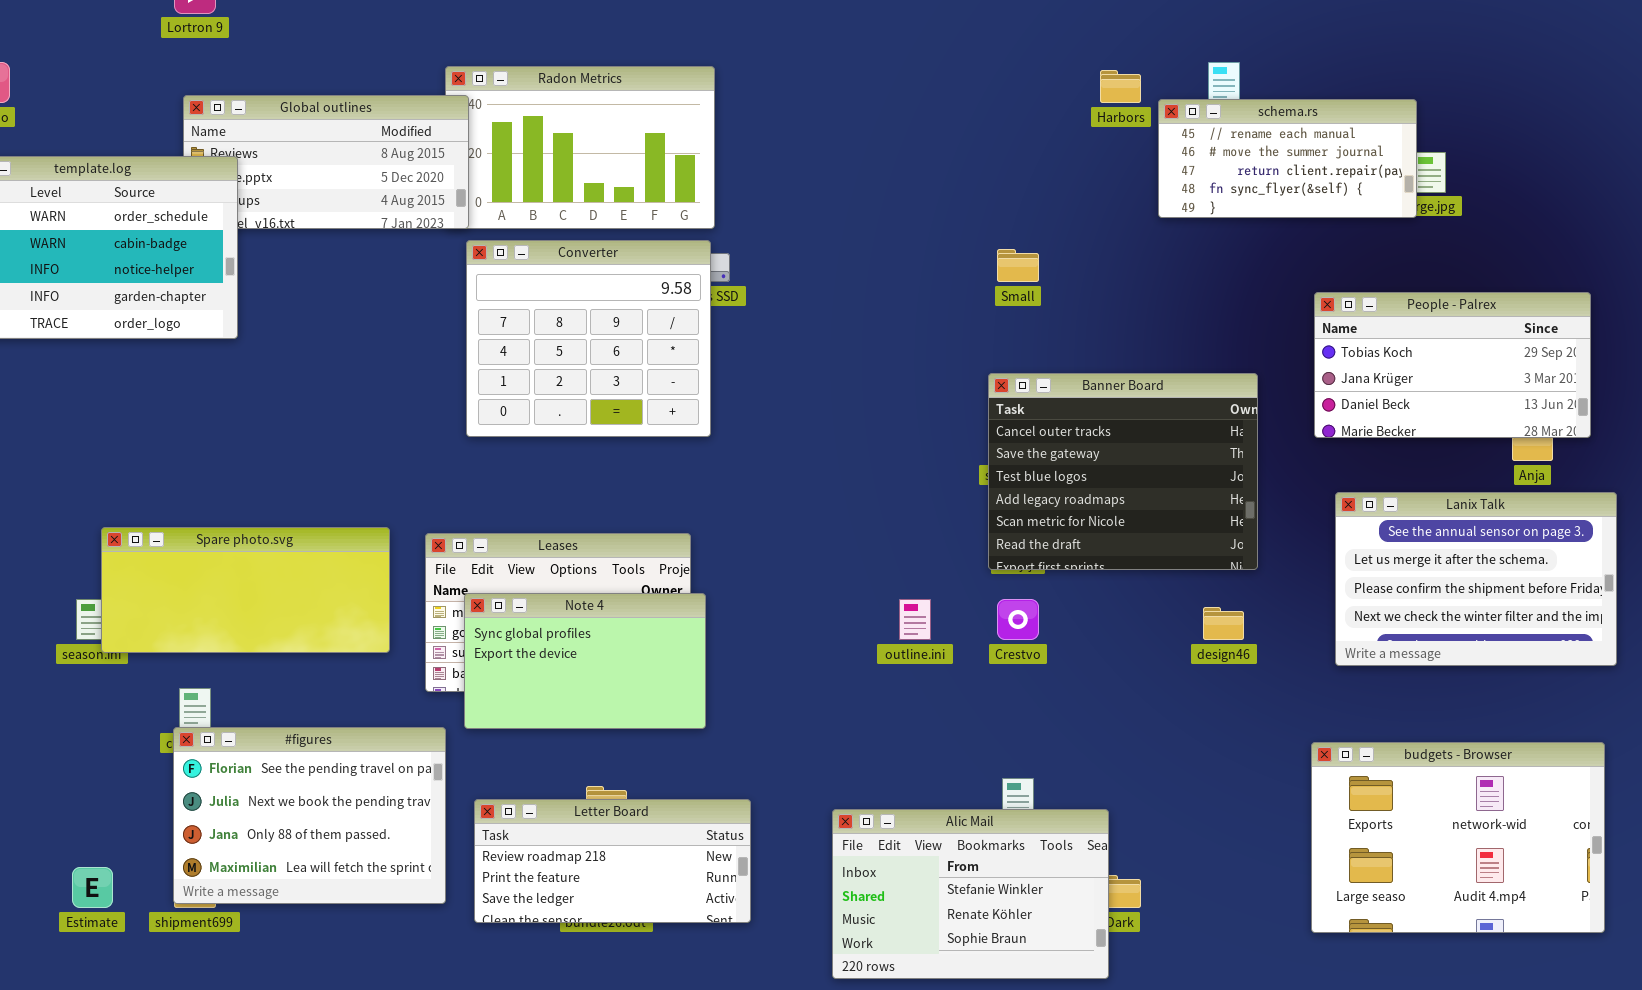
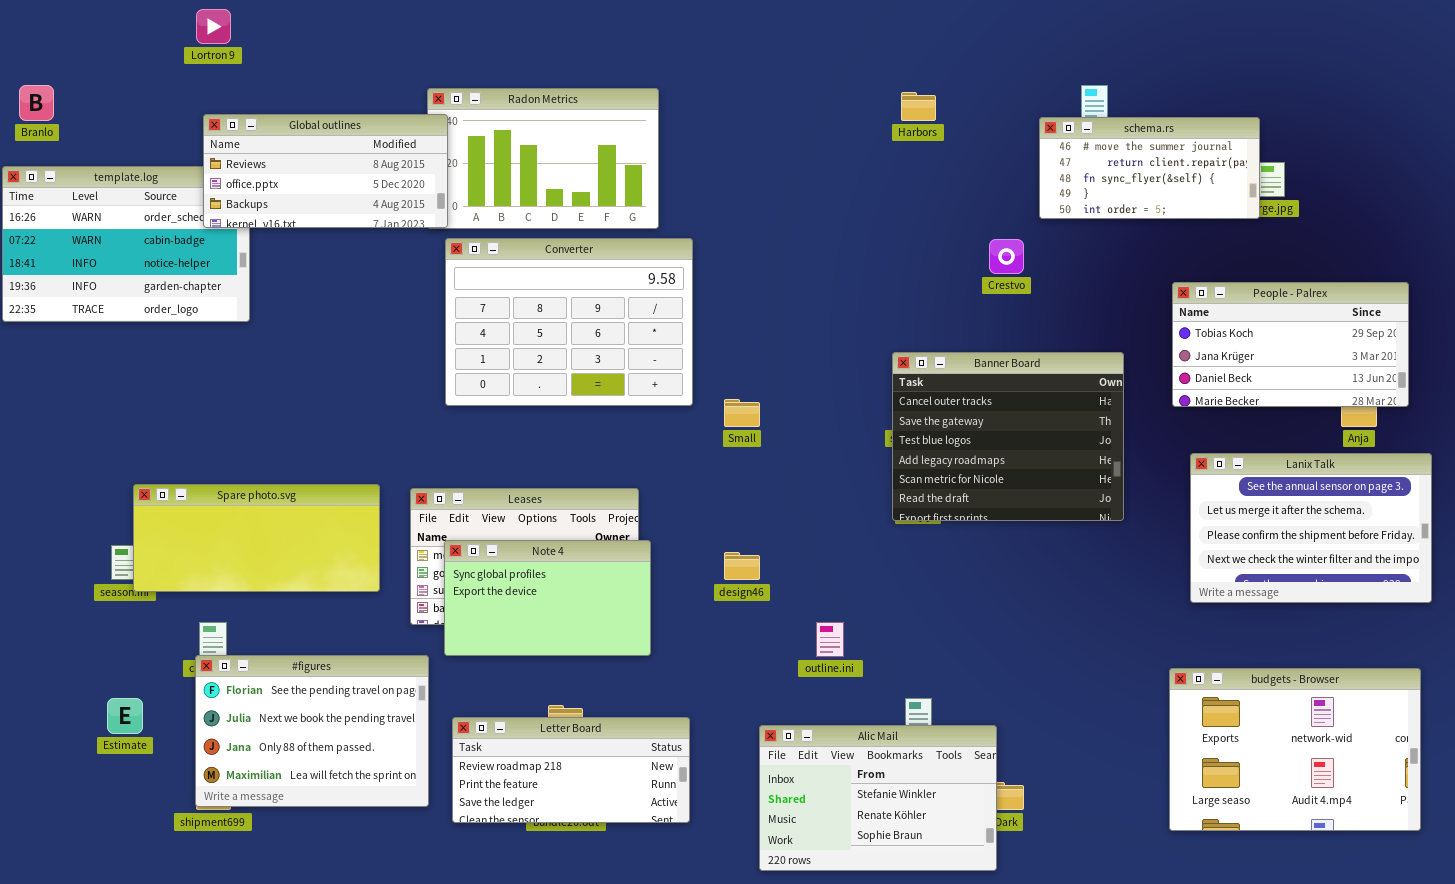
Harbors: [1100,70,1141,103] -> [901,92,936,121], moved
Global outlines: [183,95,469,229] -> [203,114,448,228], raised
schema.rs: [1158,99,1417,218] -> [1039,117,1260,219], scrolled down 1 row
Converter: [466,240,711,437] -> [445,238,693,406], resized
Small: [997,249,1039,282] -> [724,399,760,427], moved
outline.ini: [899,599,931,640] -> [816,622,844,657], moved
Crestvo: [997,599,1039,640] -> [989,239,1024,274], moved
design46: [1203,607,1244,640] -> [724,552,760,580], moved
Estimate: [72,867,113,908] -> [107,698,143,734], moved

